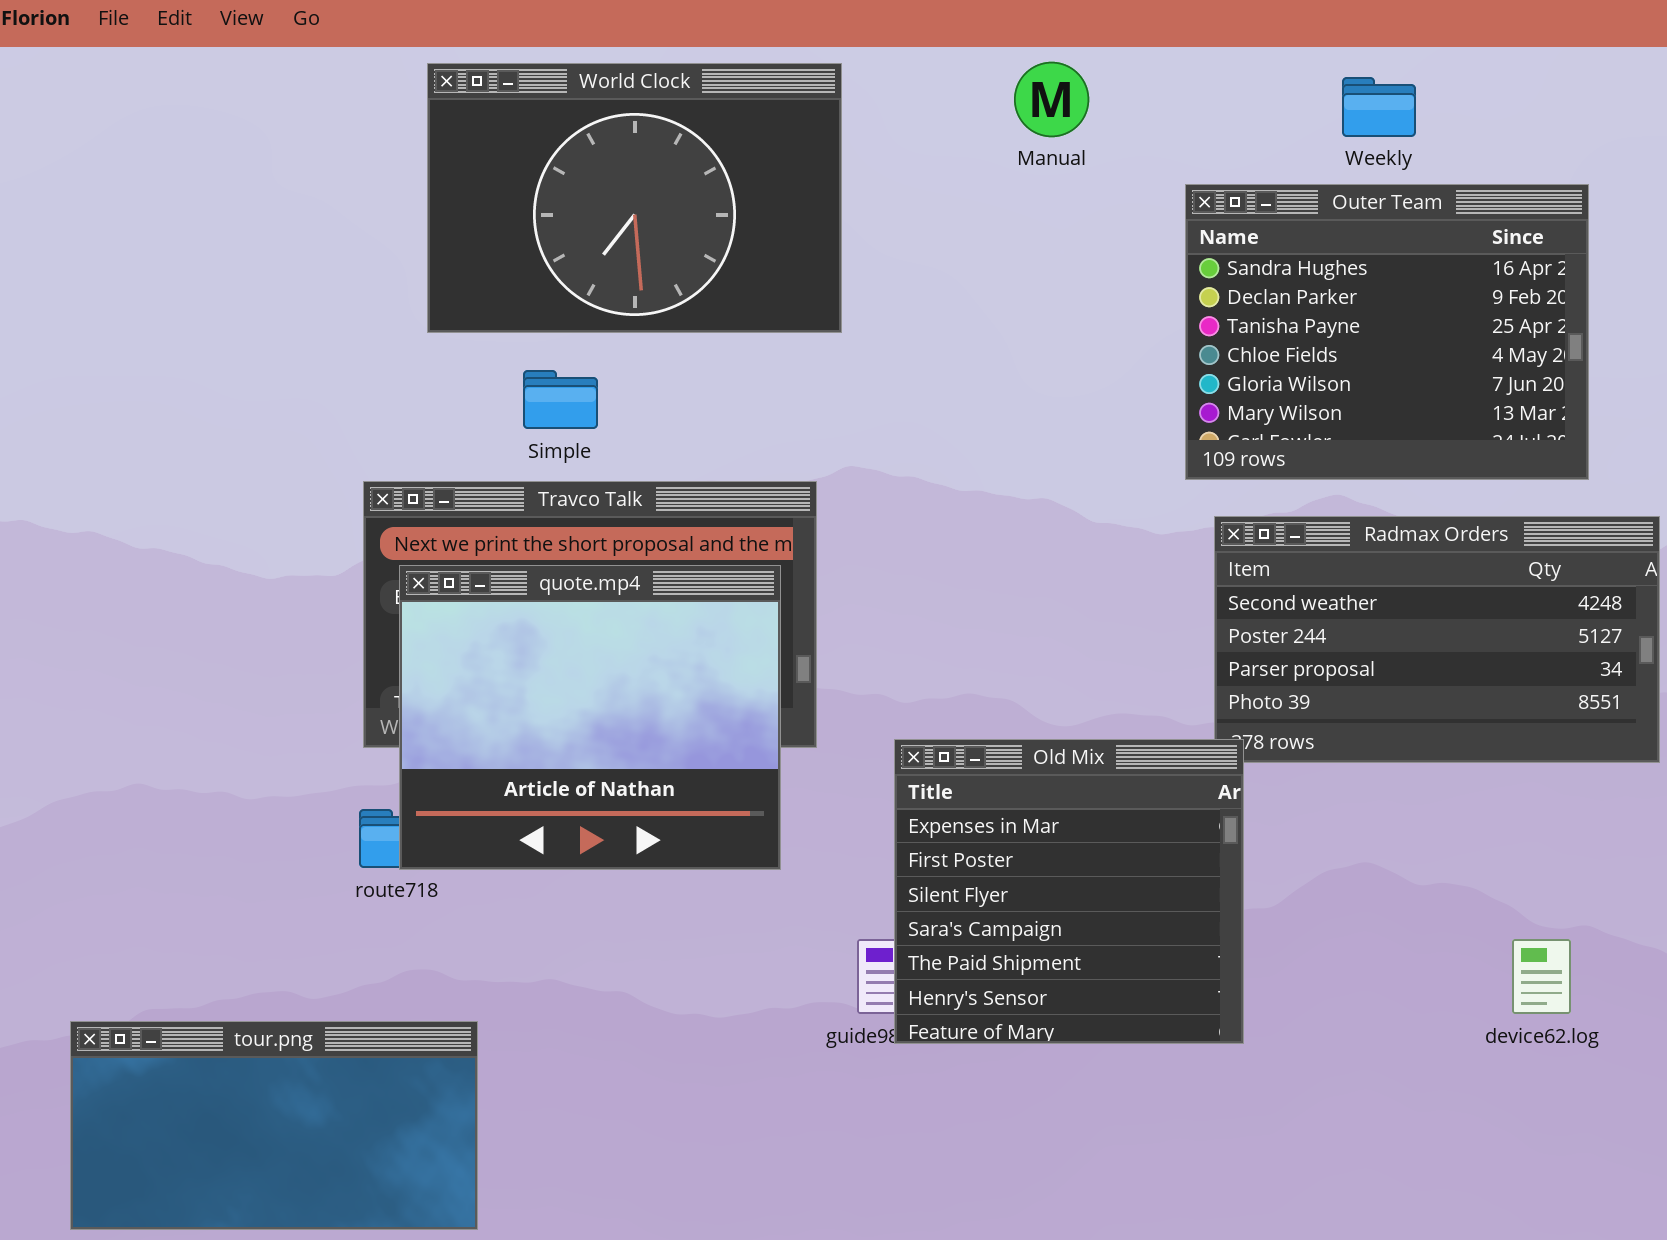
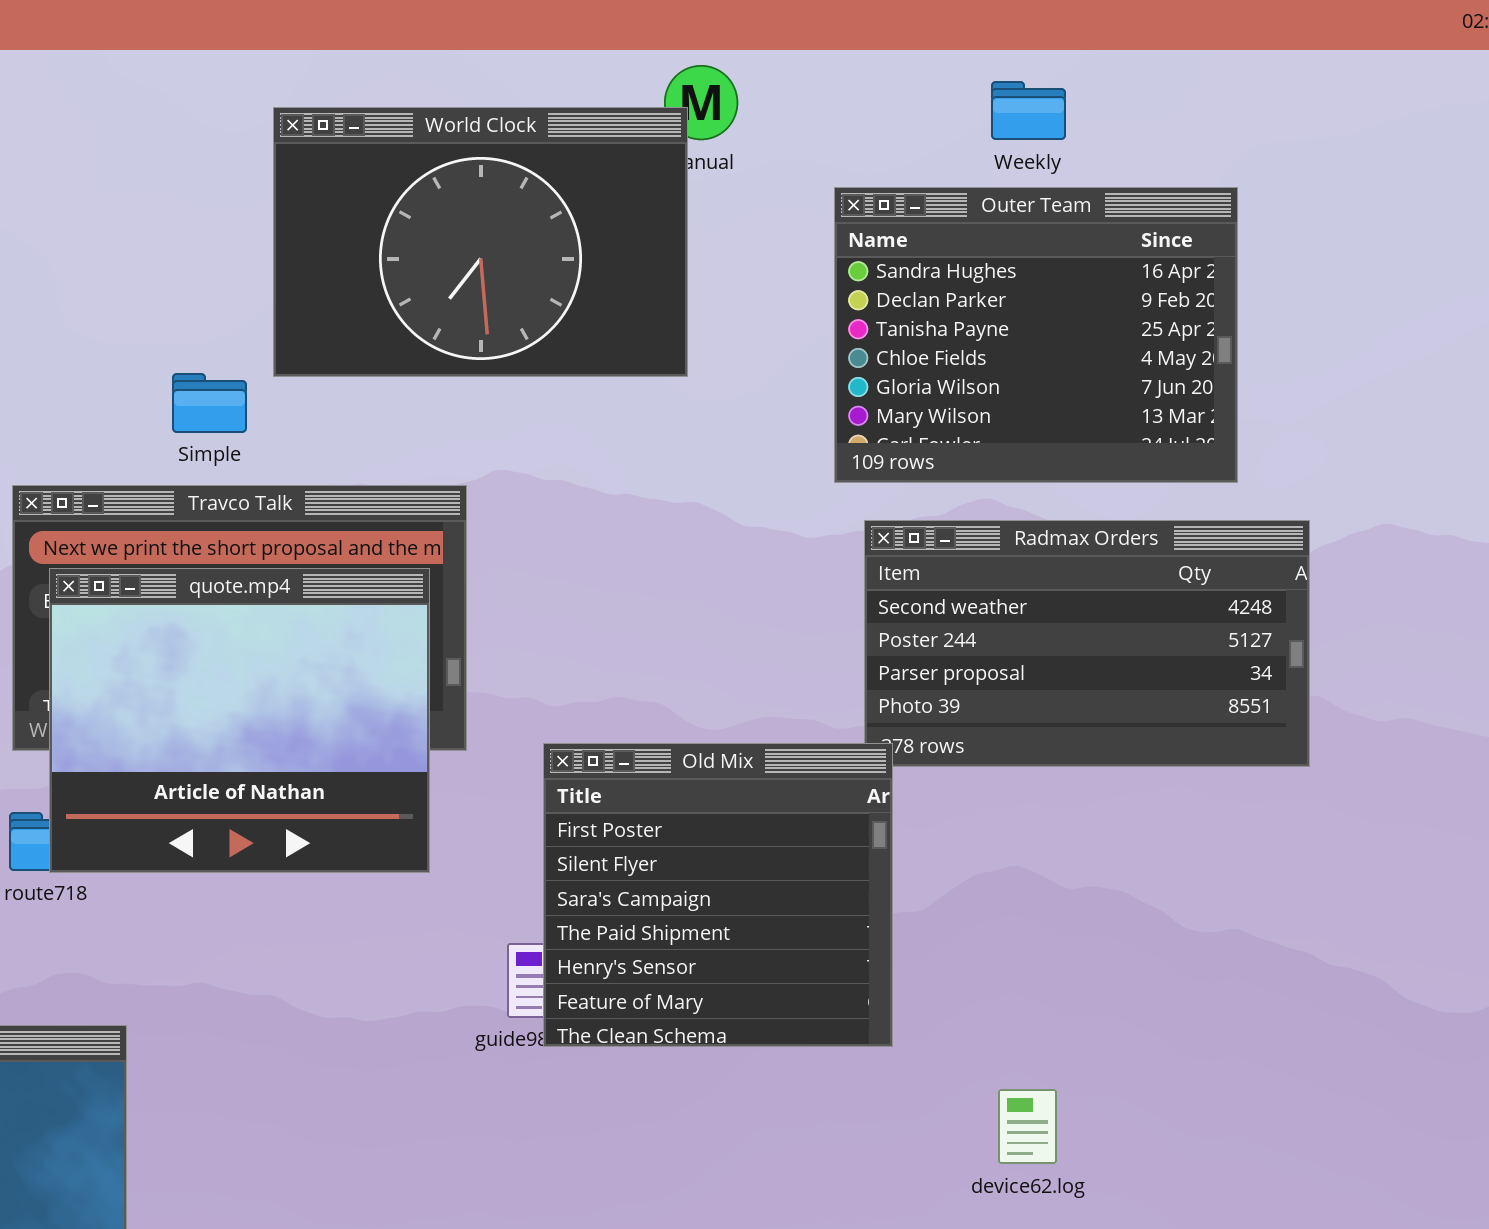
World Clock: [427,63,842,333] -> [273,107,688,377], moved
Old Mix: [894,739,1244,1044] -> [543,743,893,1047], scrolled down 1 row
device62.log: [1512,939,1571,1014] -> [998,1089,1057,1164], moved

